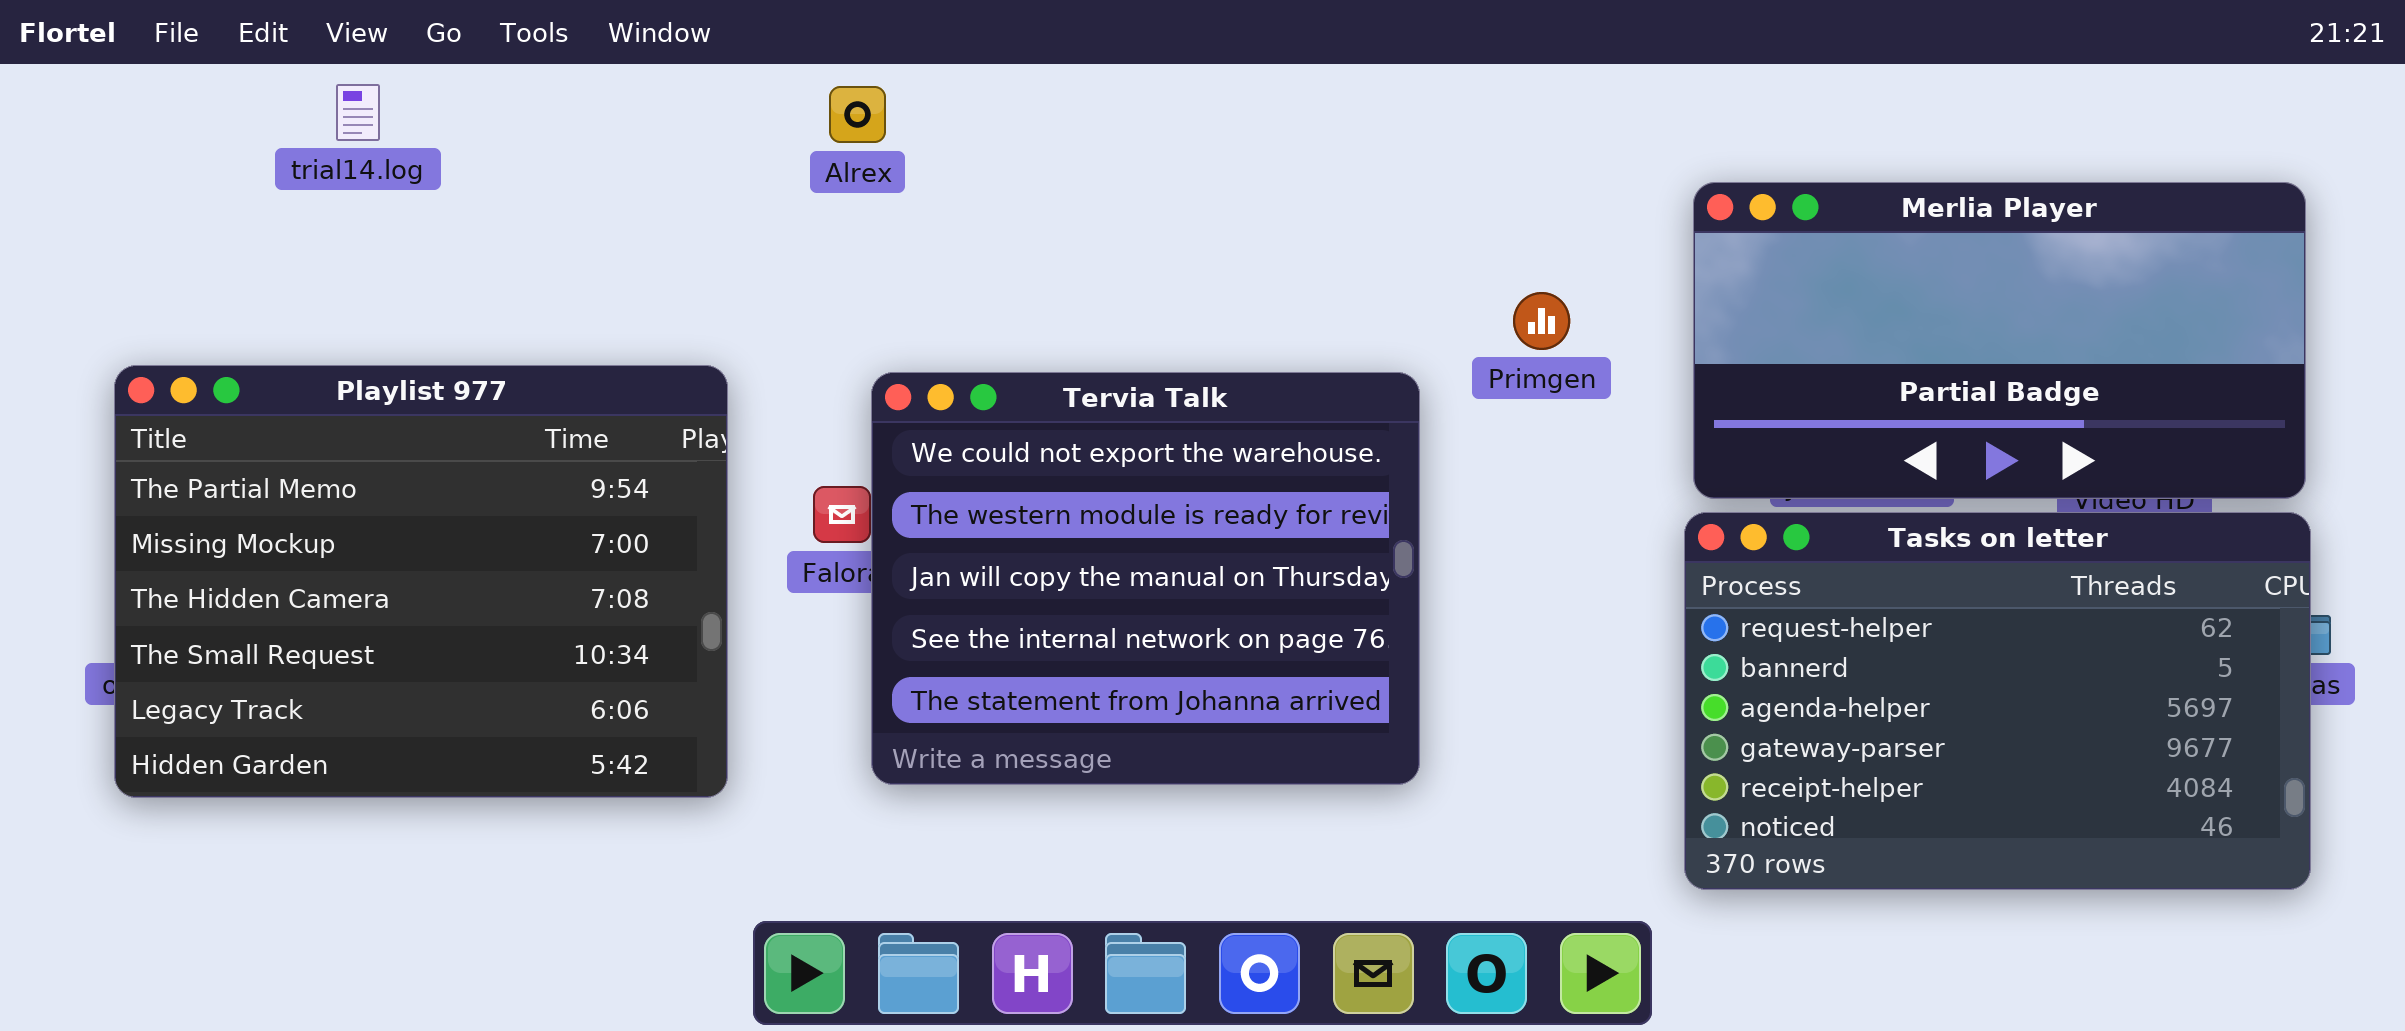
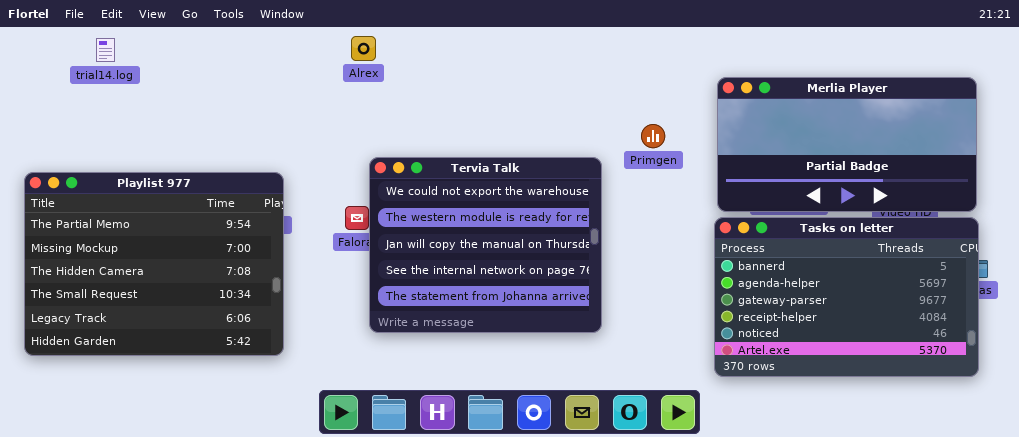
trial14.log: [336,84,380,141] -> [96,38,115,62], moved
Playlist 977: [114,365,728,798] -> [24,172,284,356], moved
Tasks on letter: [1684,512,2311,890] -> [714,217,979,377], scrolled down 1 row

